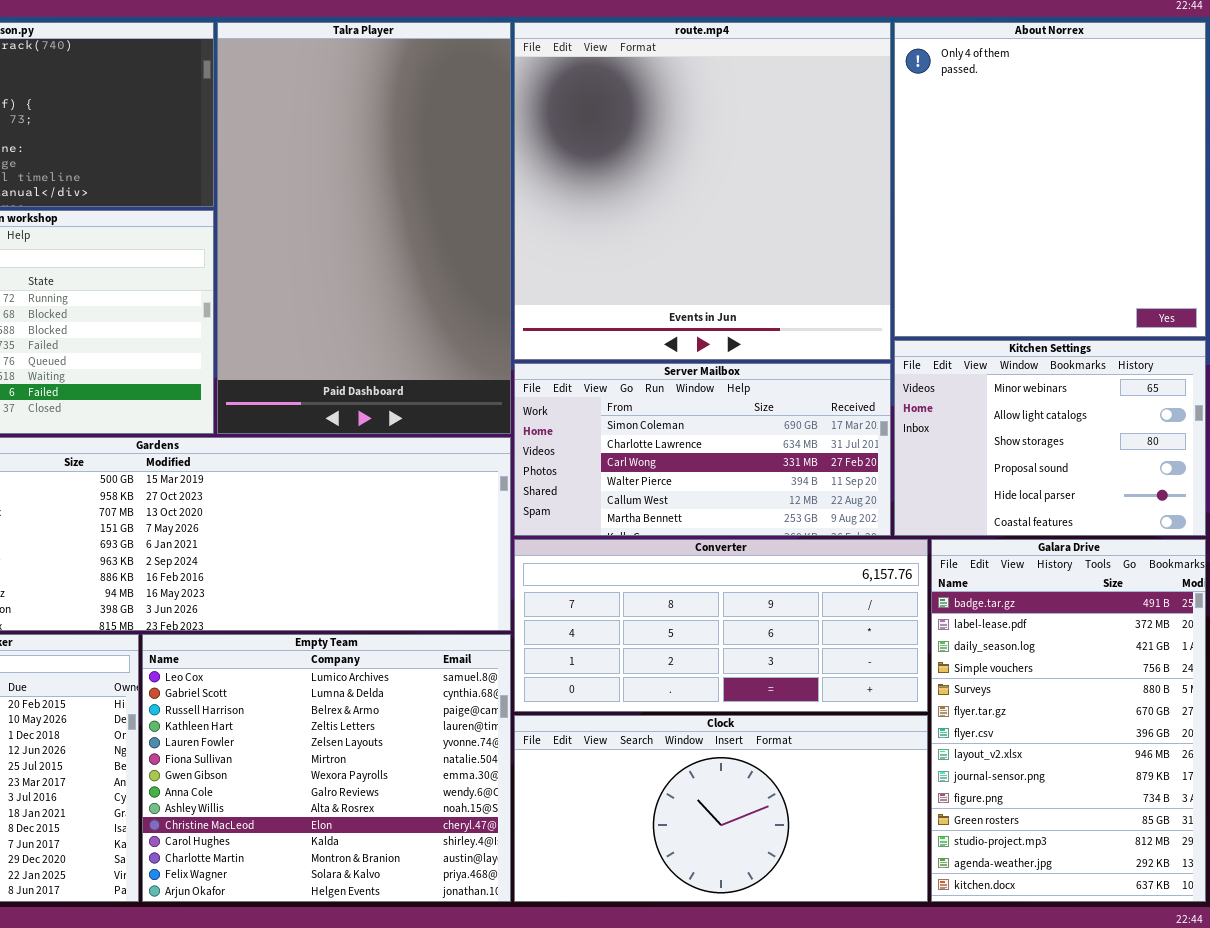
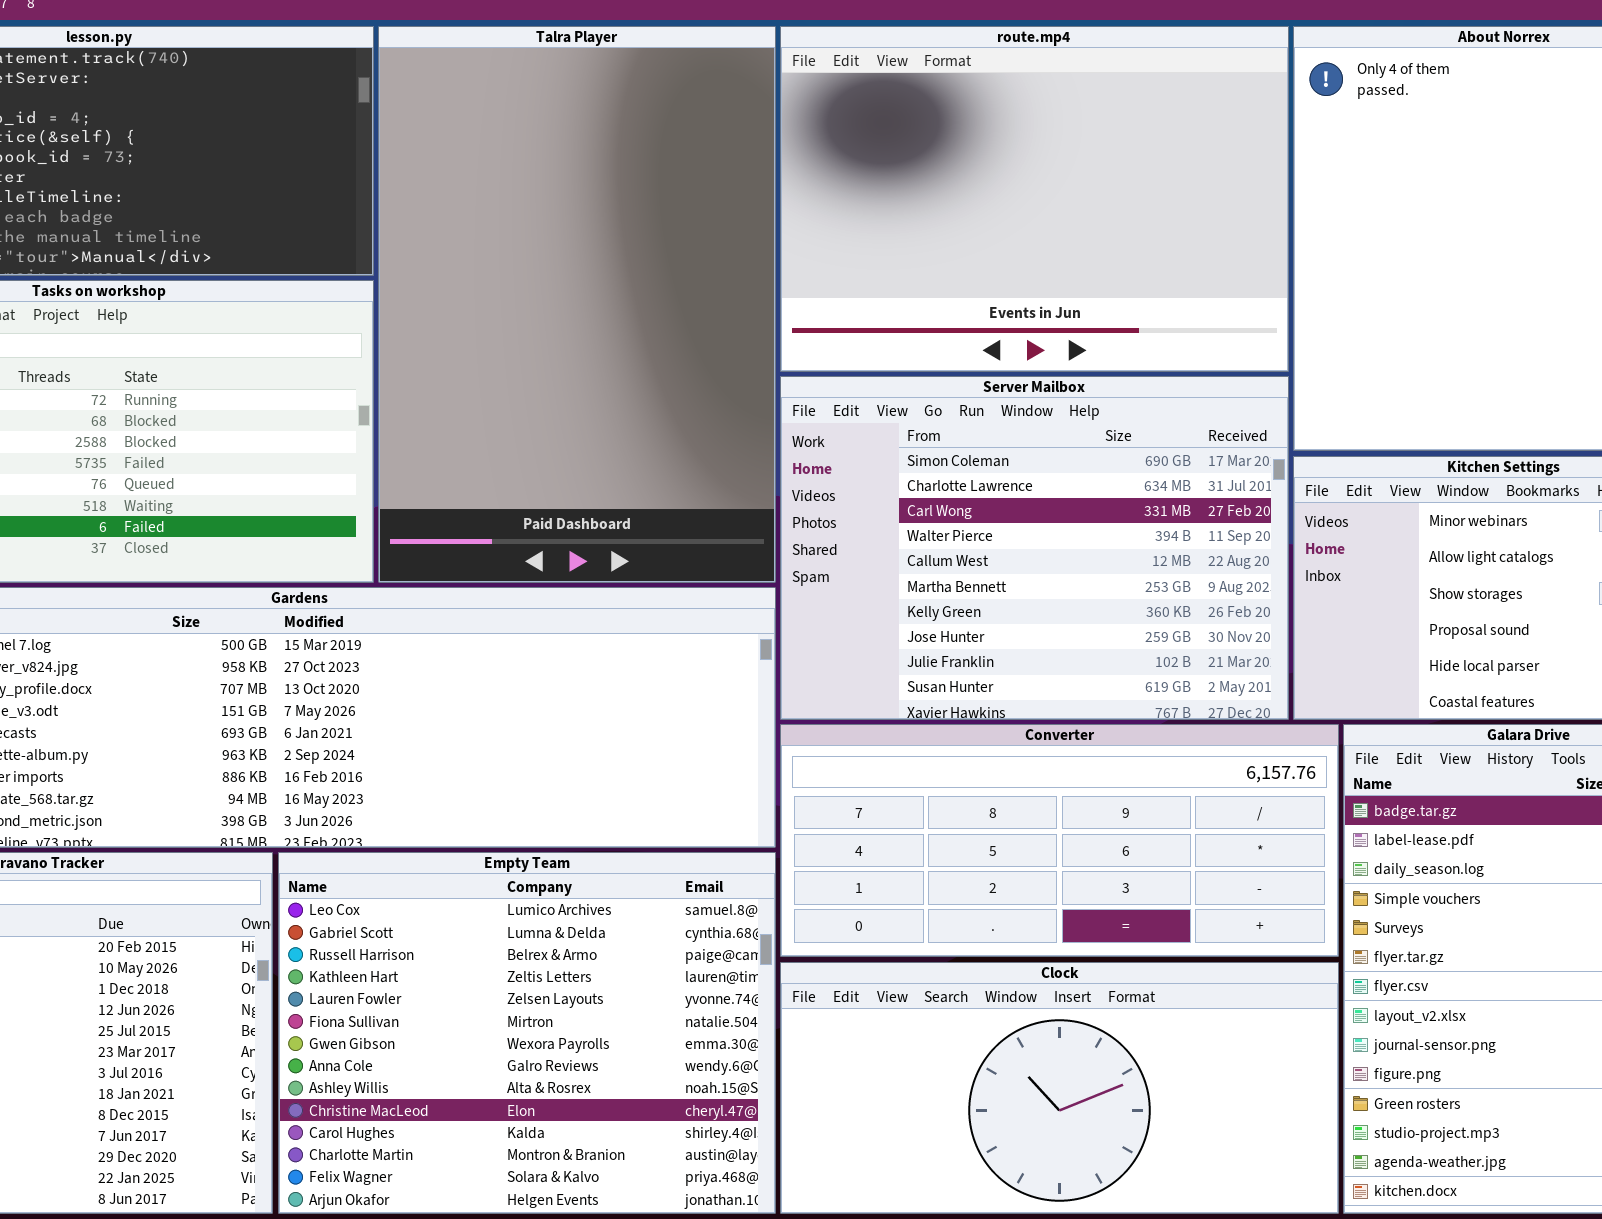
route.mp4: [514,22,891,360] -> [780,26,1289,372], resized
Server Mailbox: [514,363,891,536] -> [780,376,1289,720], resized

